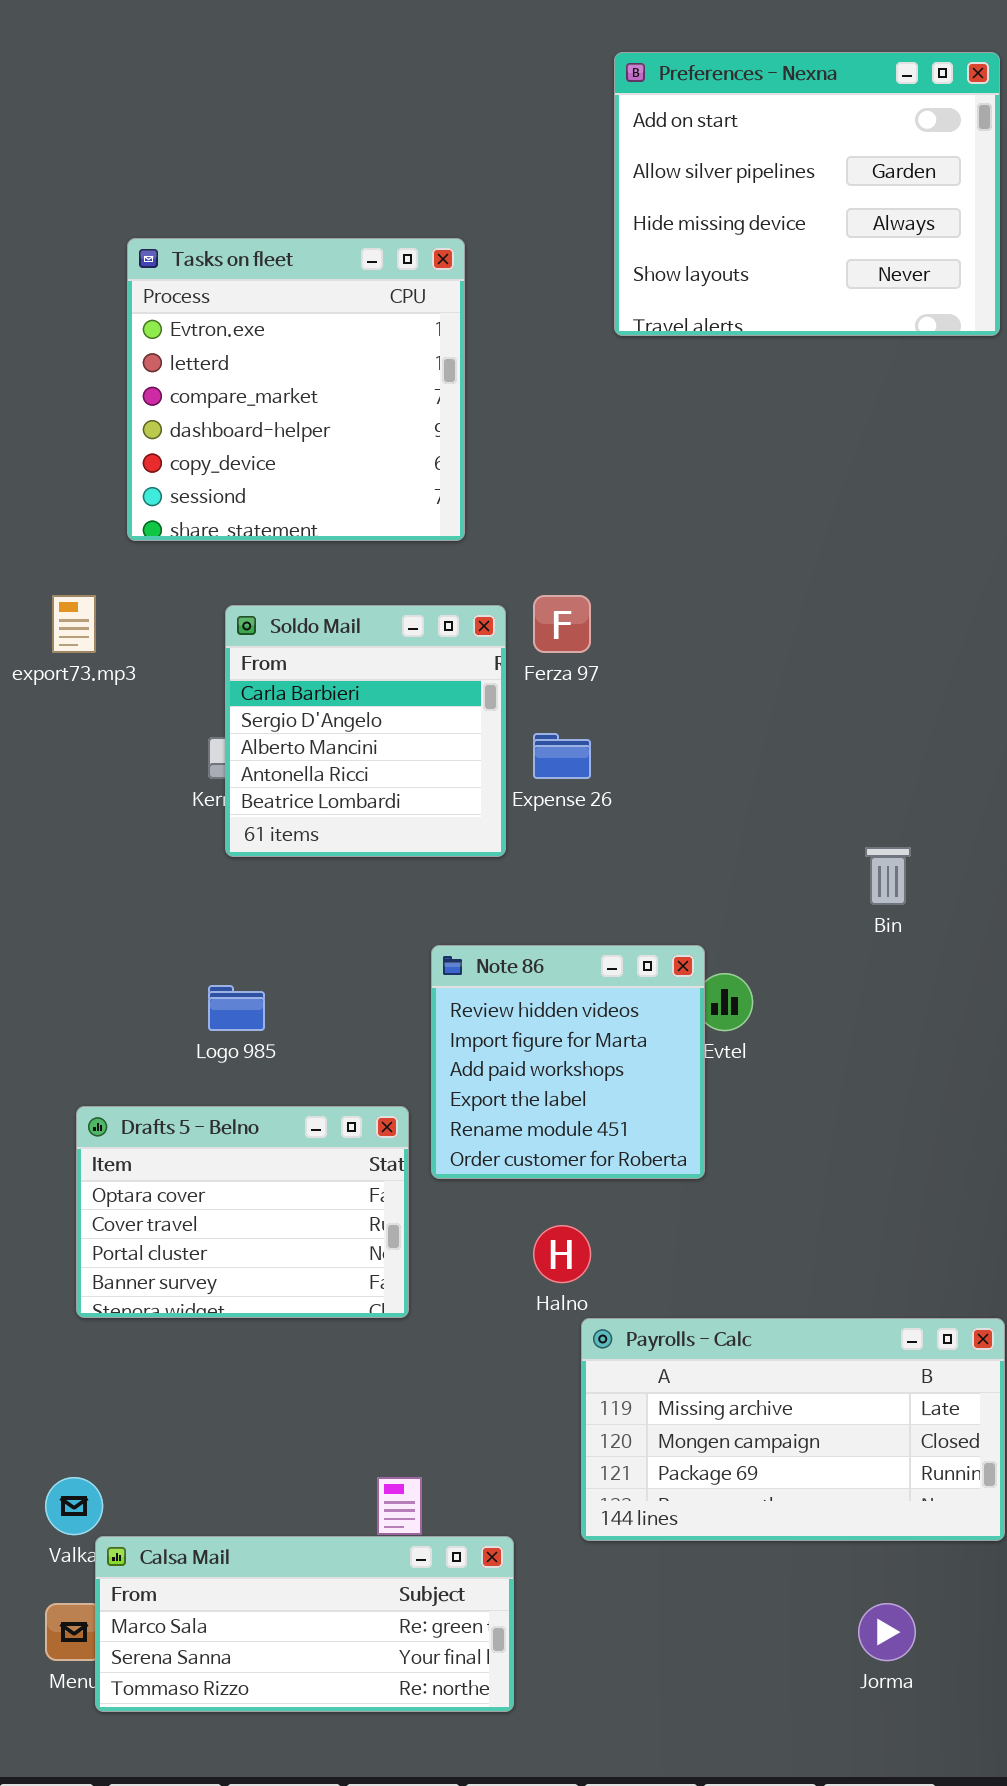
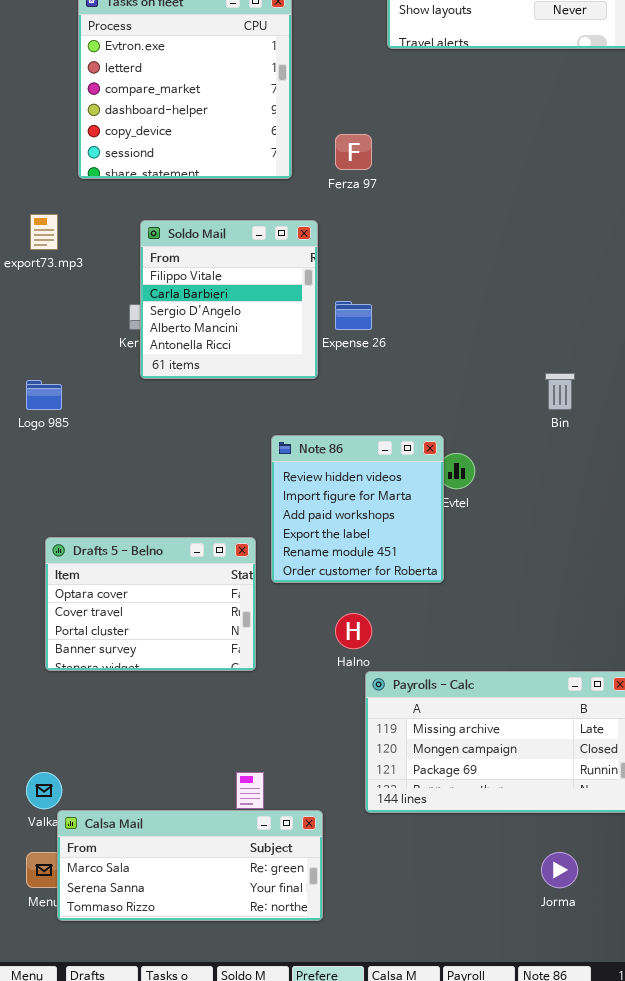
Ferza 97: [533,595,591,653] -> [335,134,372,170], moved
Soldo Mail: [225,605,506,857] -> [140,220,318,379], scrolled up 1 row
Logo 985: [208,985,265,1031] -> [26,380,62,410], moved

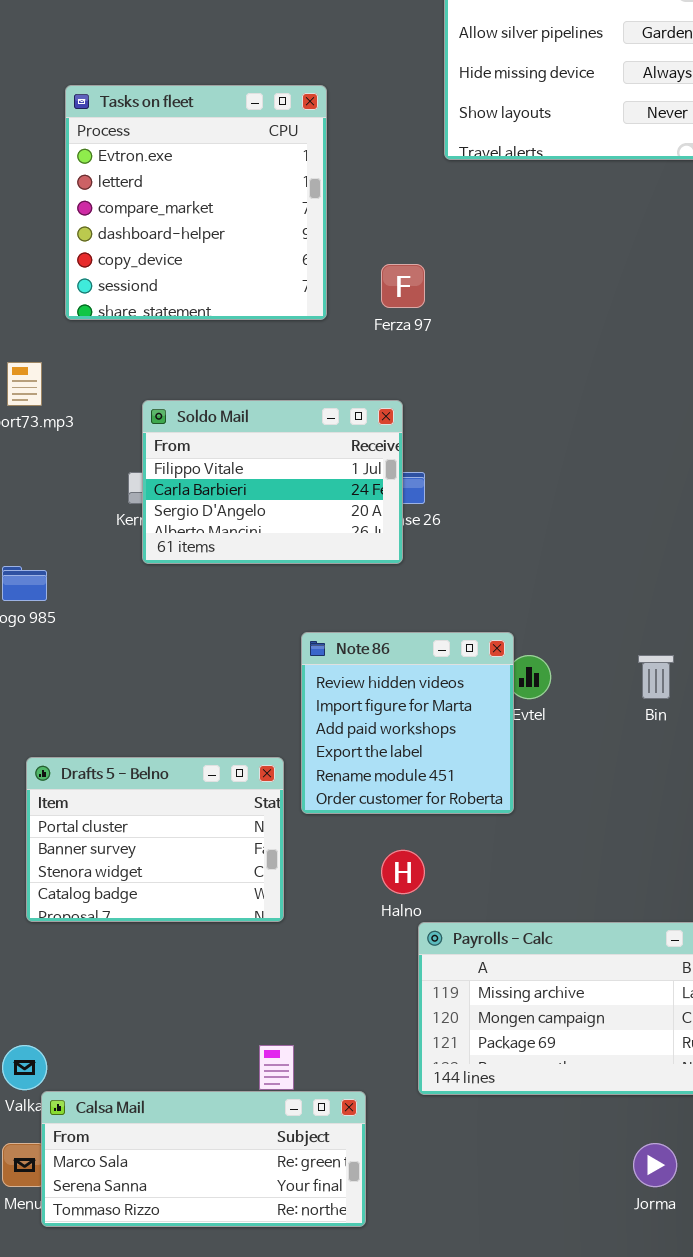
Soldo Mail: [140,220,318,379] -> [142,400,403,564], resized
Bin: [545,373,575,410] -> [638,655,674,699], moved
Drafts 5 - Belno: [45,537,256,671] -> [26,757,284,922], scrolled down 2 rows

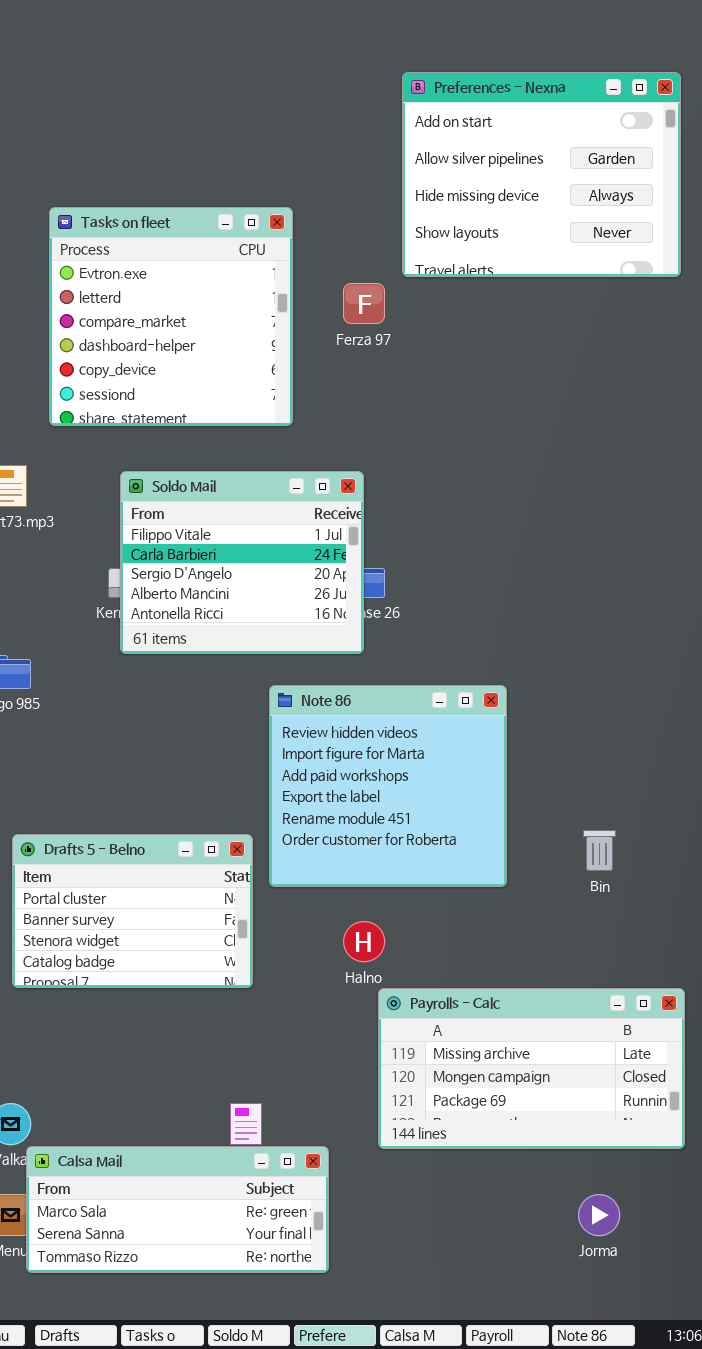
Ferza 97: [381,264,425,308] -> [343,283,385,324], moved
Soldo Mail: [142,400,403,564] -> [120,471,364,654], resized
Note 86: [301,632,514,814] -> [269,685,507,887], resized
Bin: [638,655,674,699] -> [583,830,616,871], moved

